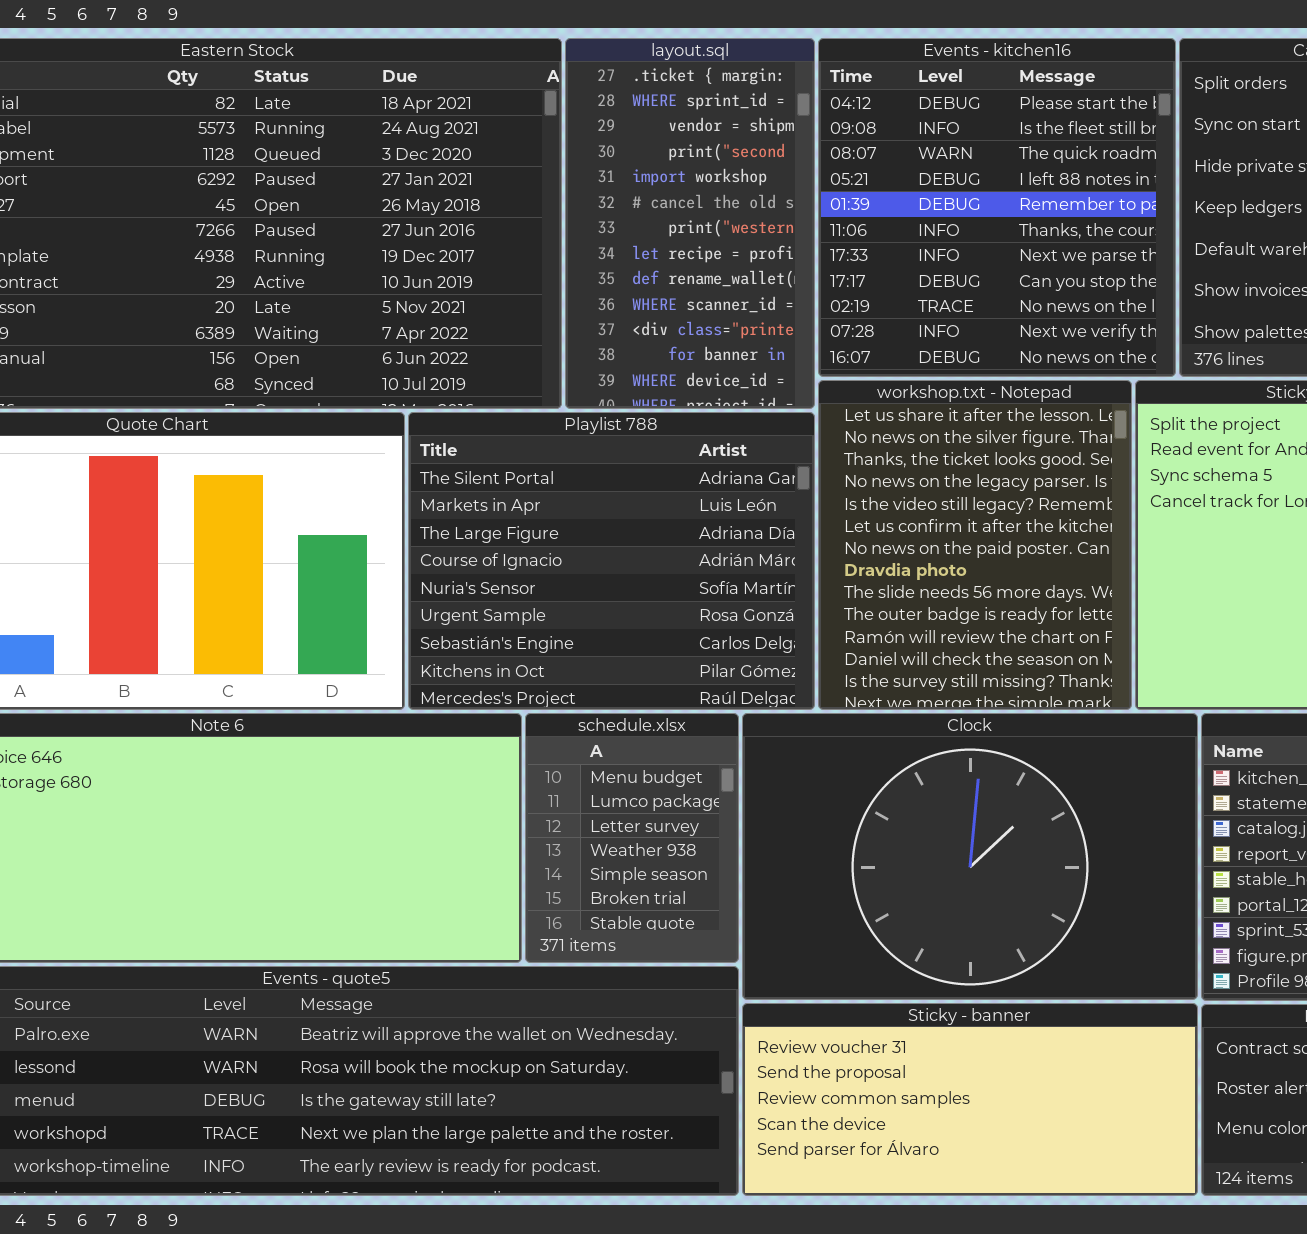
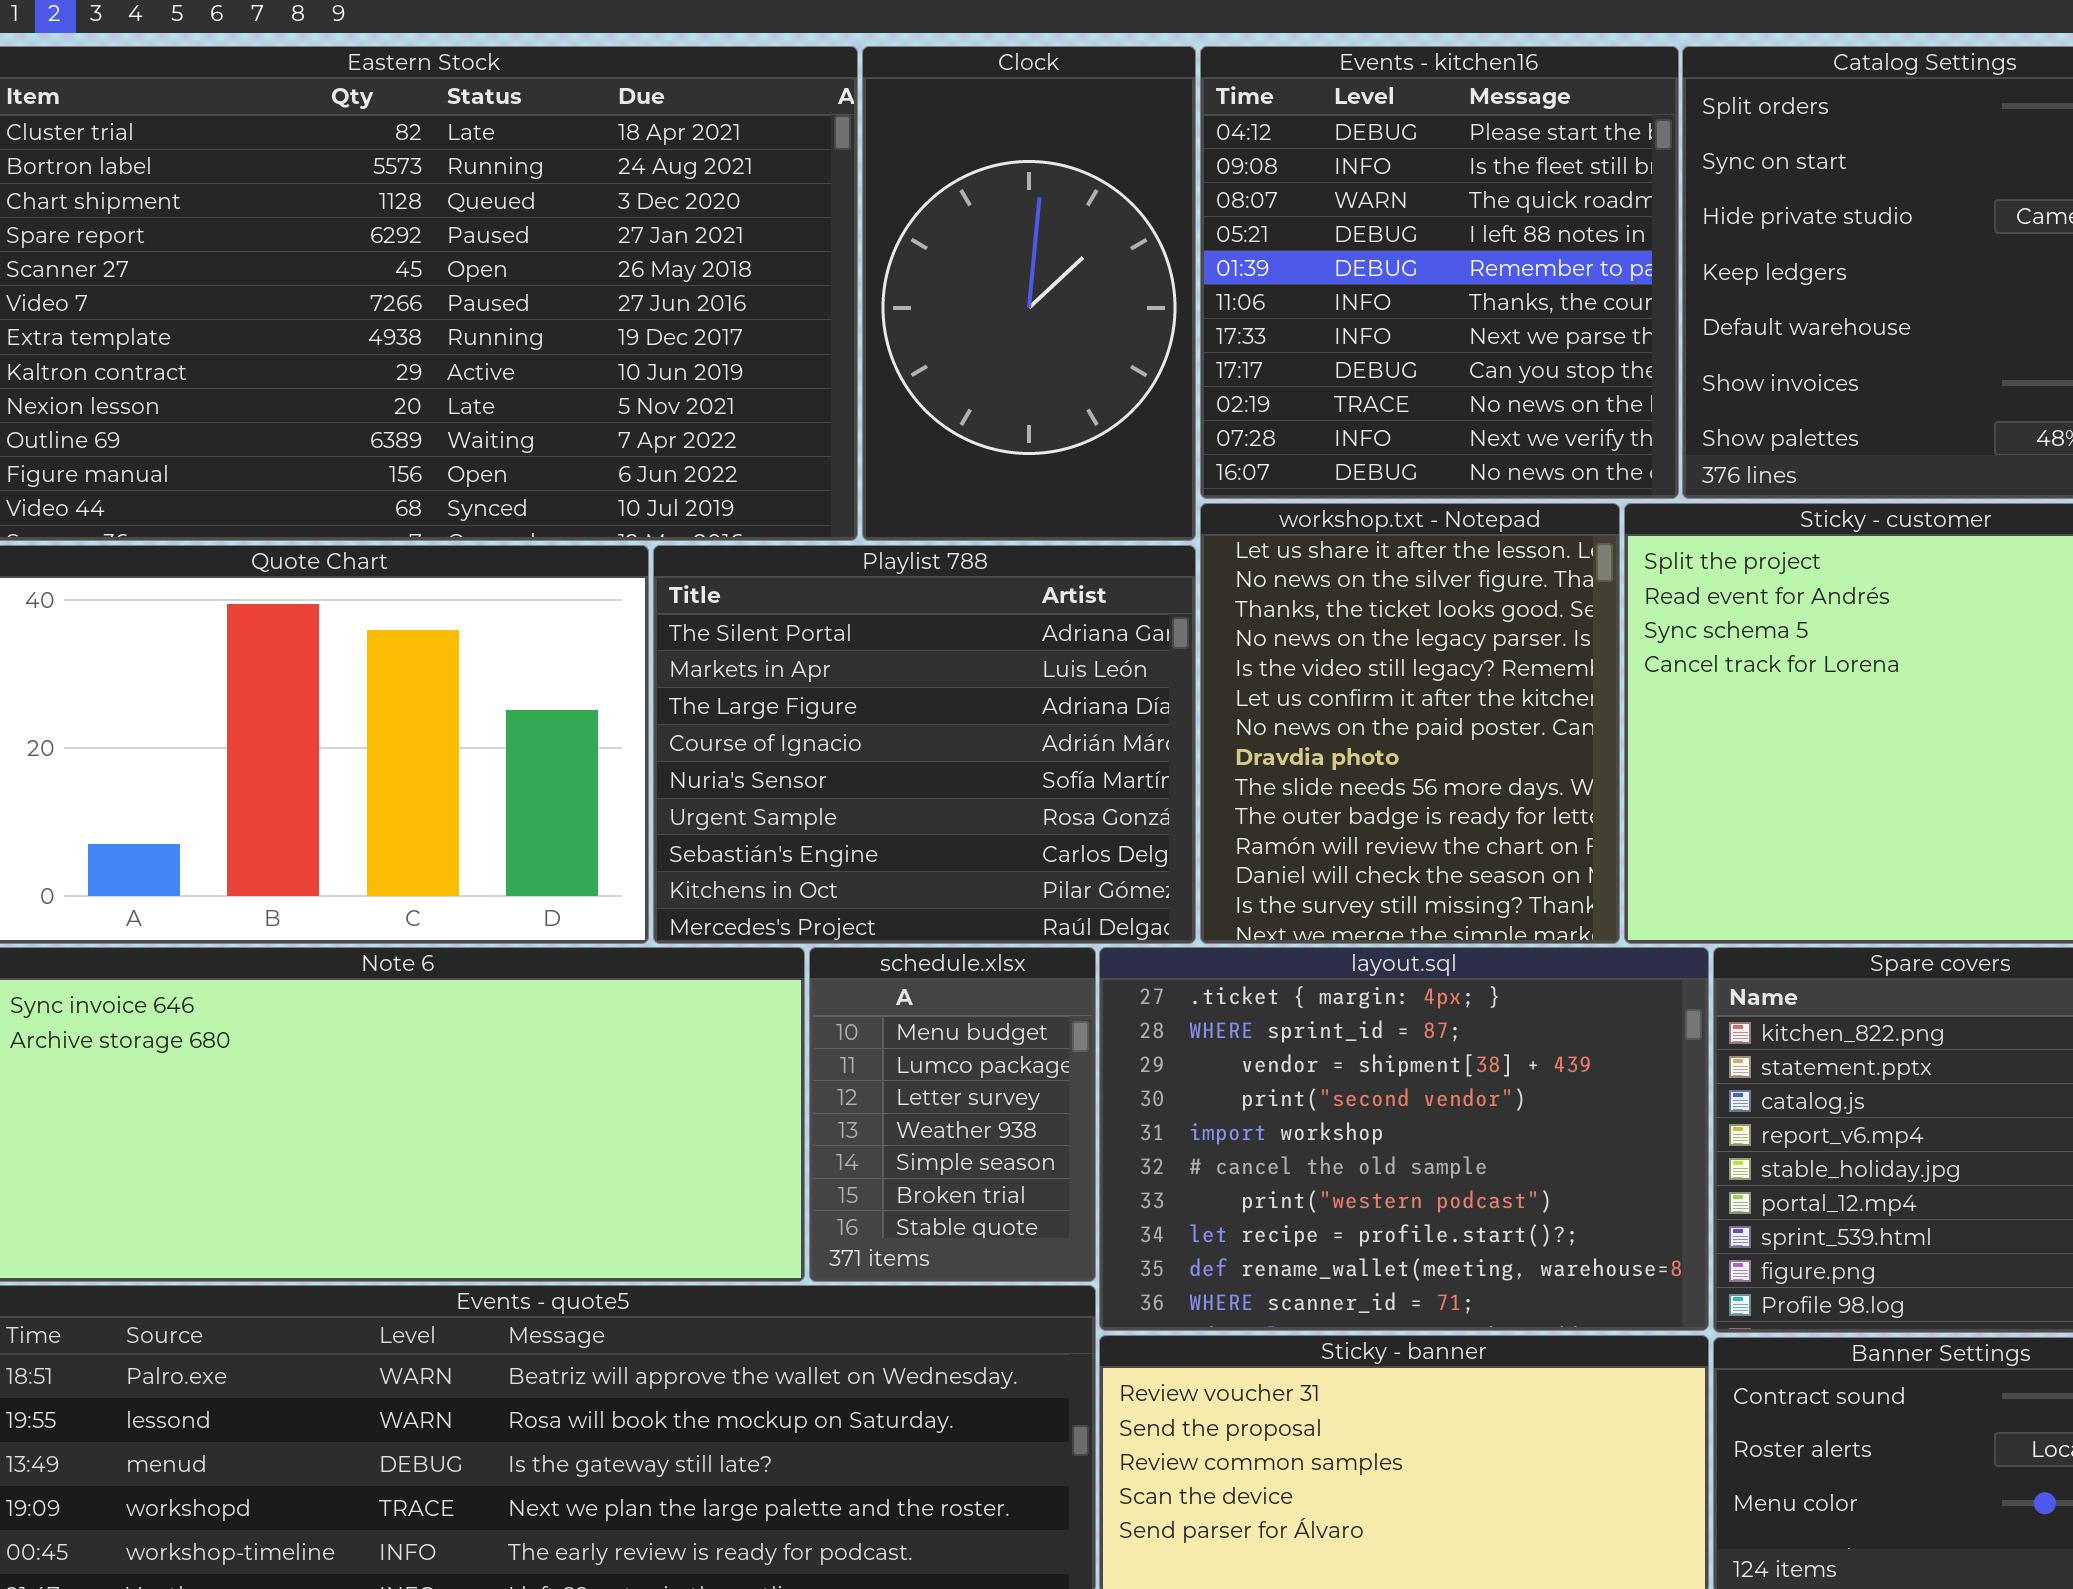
layout.sql: [565,38,815,409] -> [1099,947,1709,1331], moved, resized
Clock: [742,713,1198,1000] -> [862,46,1196,541], moved, resized

